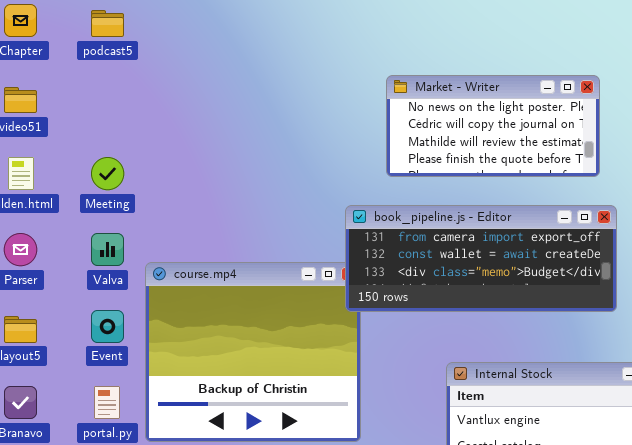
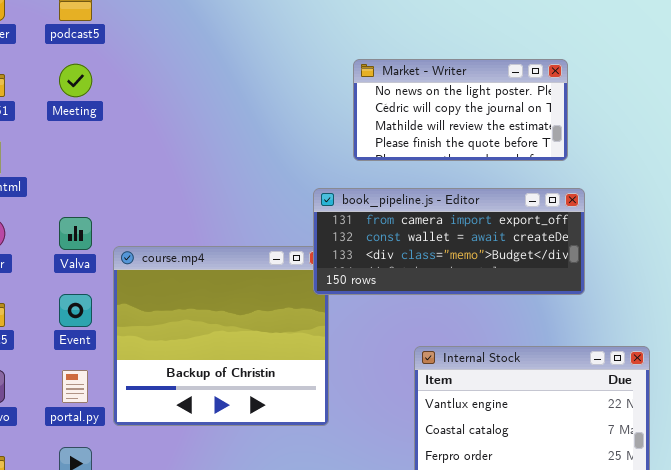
Meeting: [91,157,124,190] -> [59,64,92,97], moved

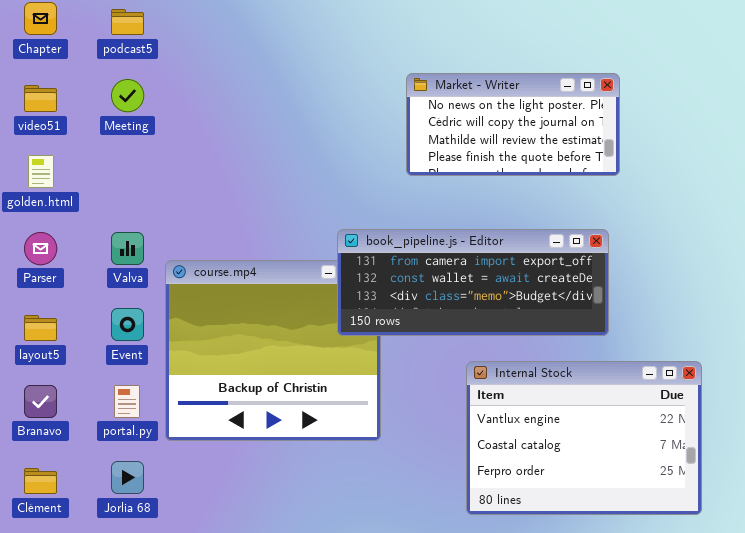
book_pipeline.js - Editor: [313,188,585,295] -> [337,229,609,336], moved

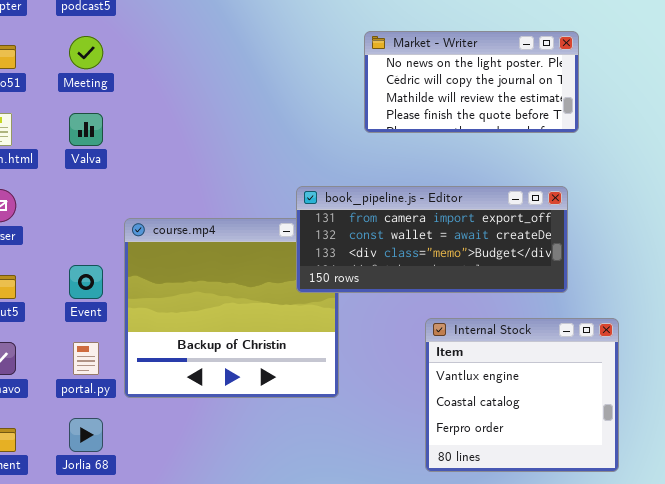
Valva: [111,232,144,265] -> [69,113,103,146], moved
Internal Stock: [466,361,702,515] -> [425,318,619,472], resized

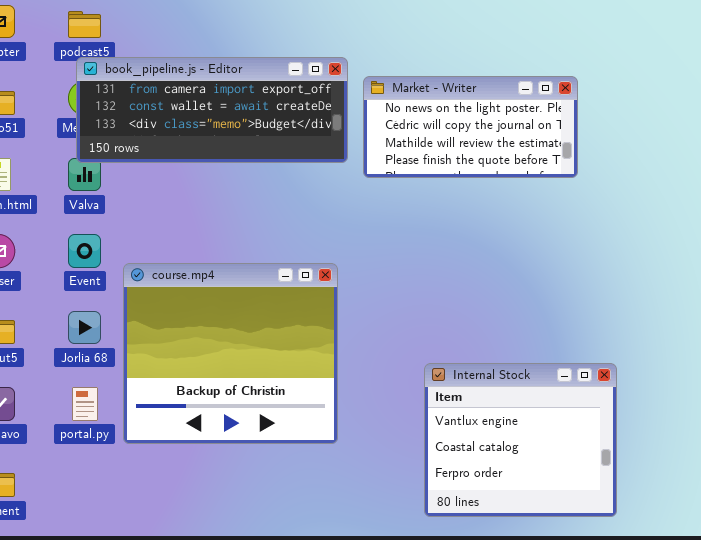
book_pipeline.js - Editor: [296,186,568,293] -> [76,57,348,163], moved
Event: [69,265,103,299] -> [68,234,101,268], moved
Jorlia 68: [69,418,103,452] -> [68,311,101,344], moved

